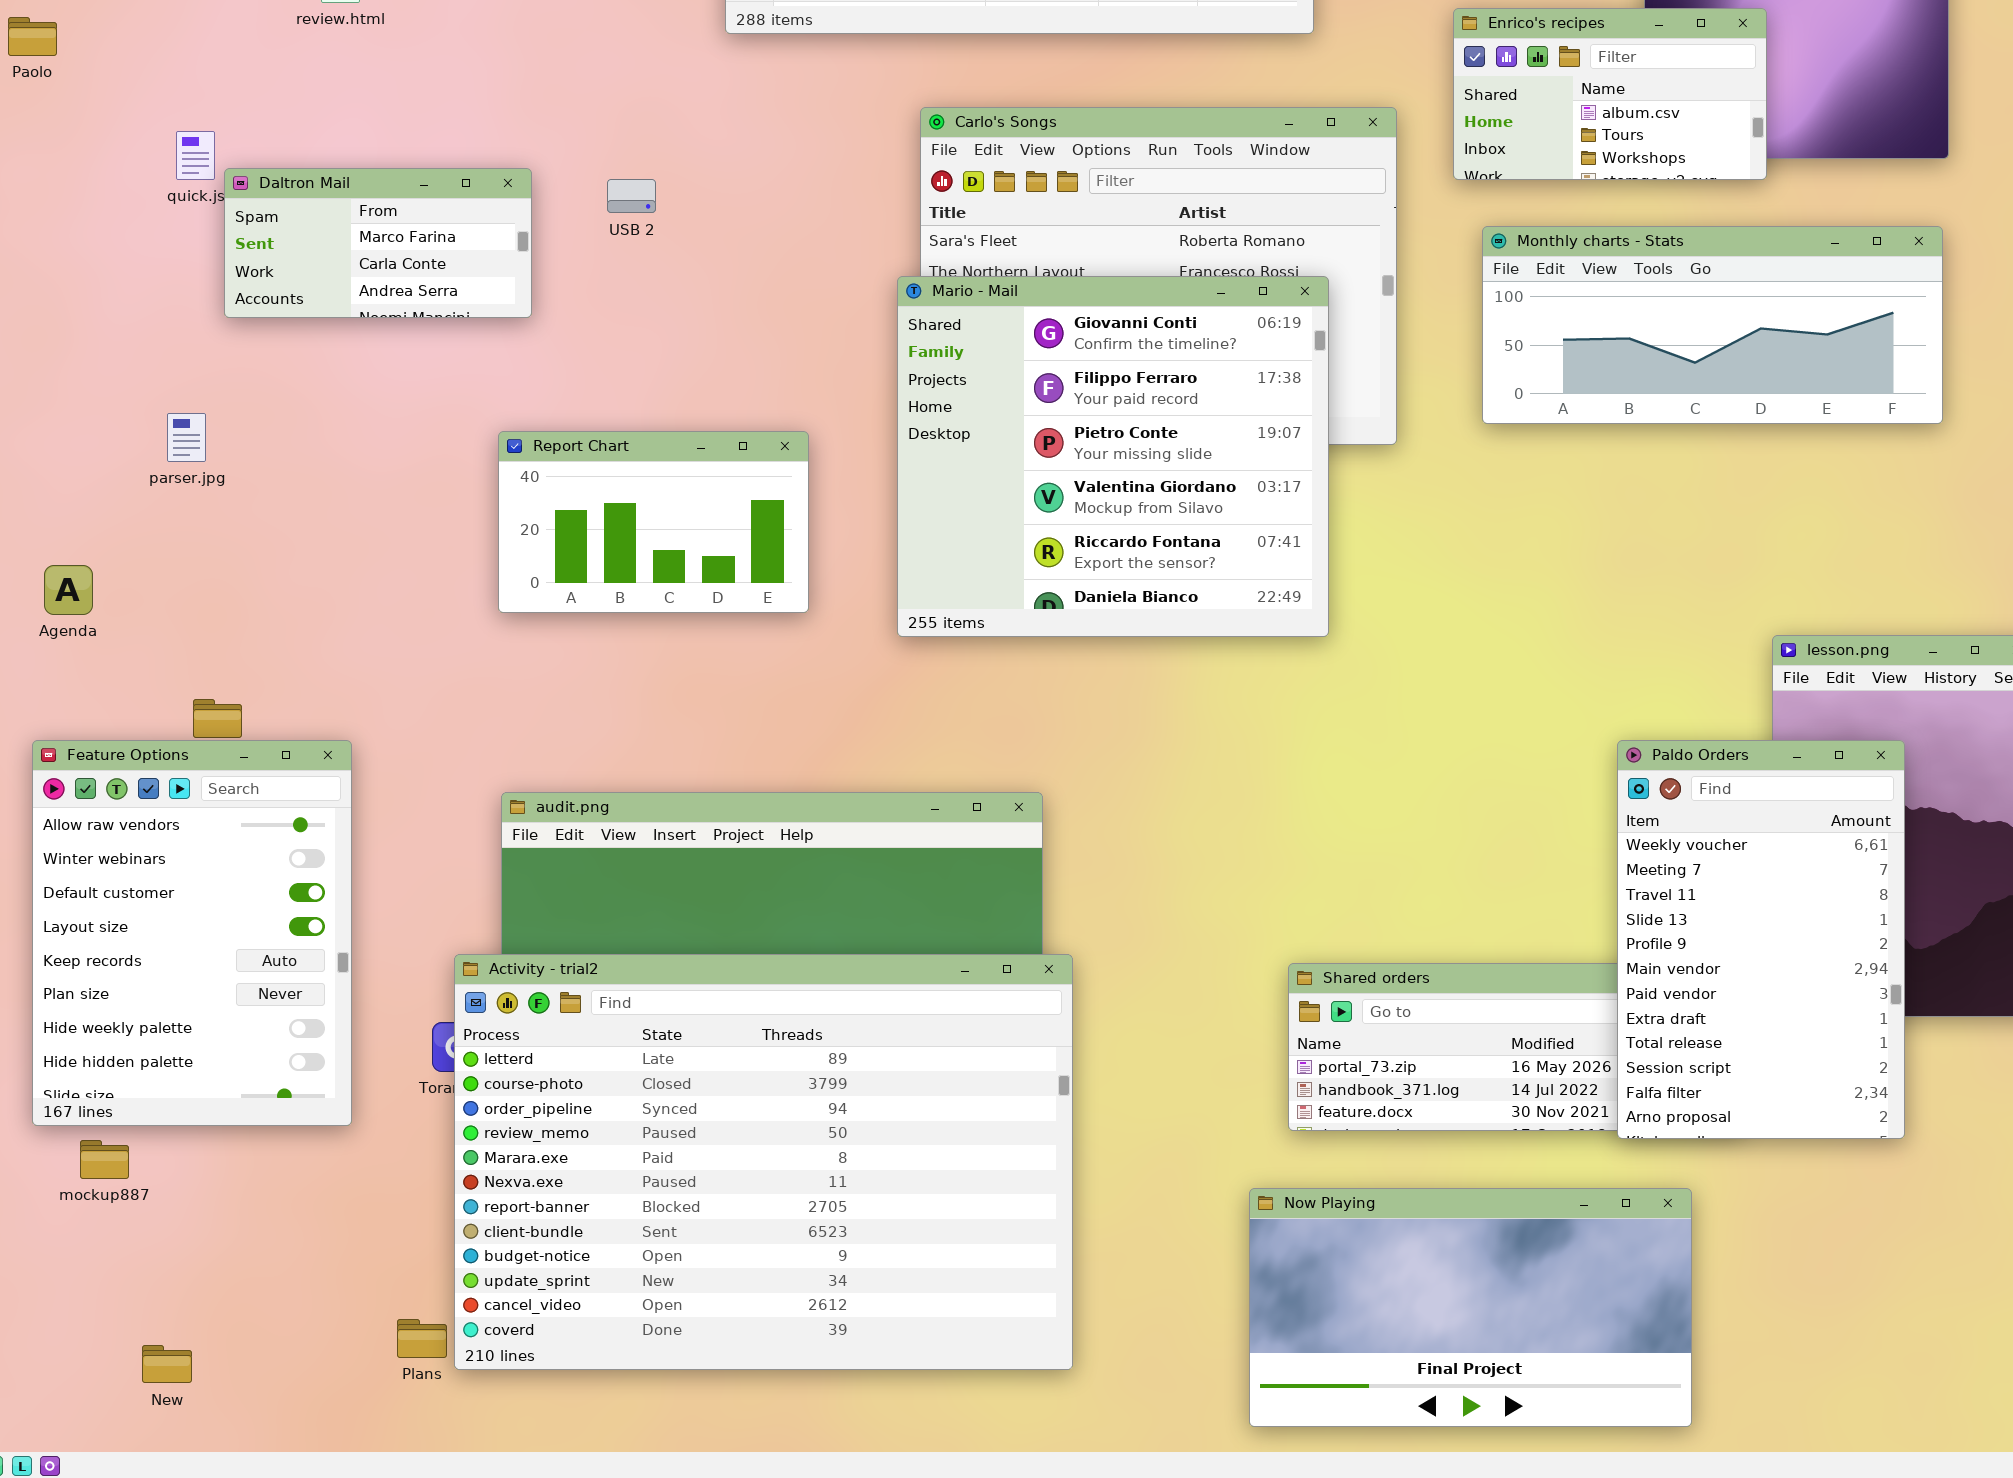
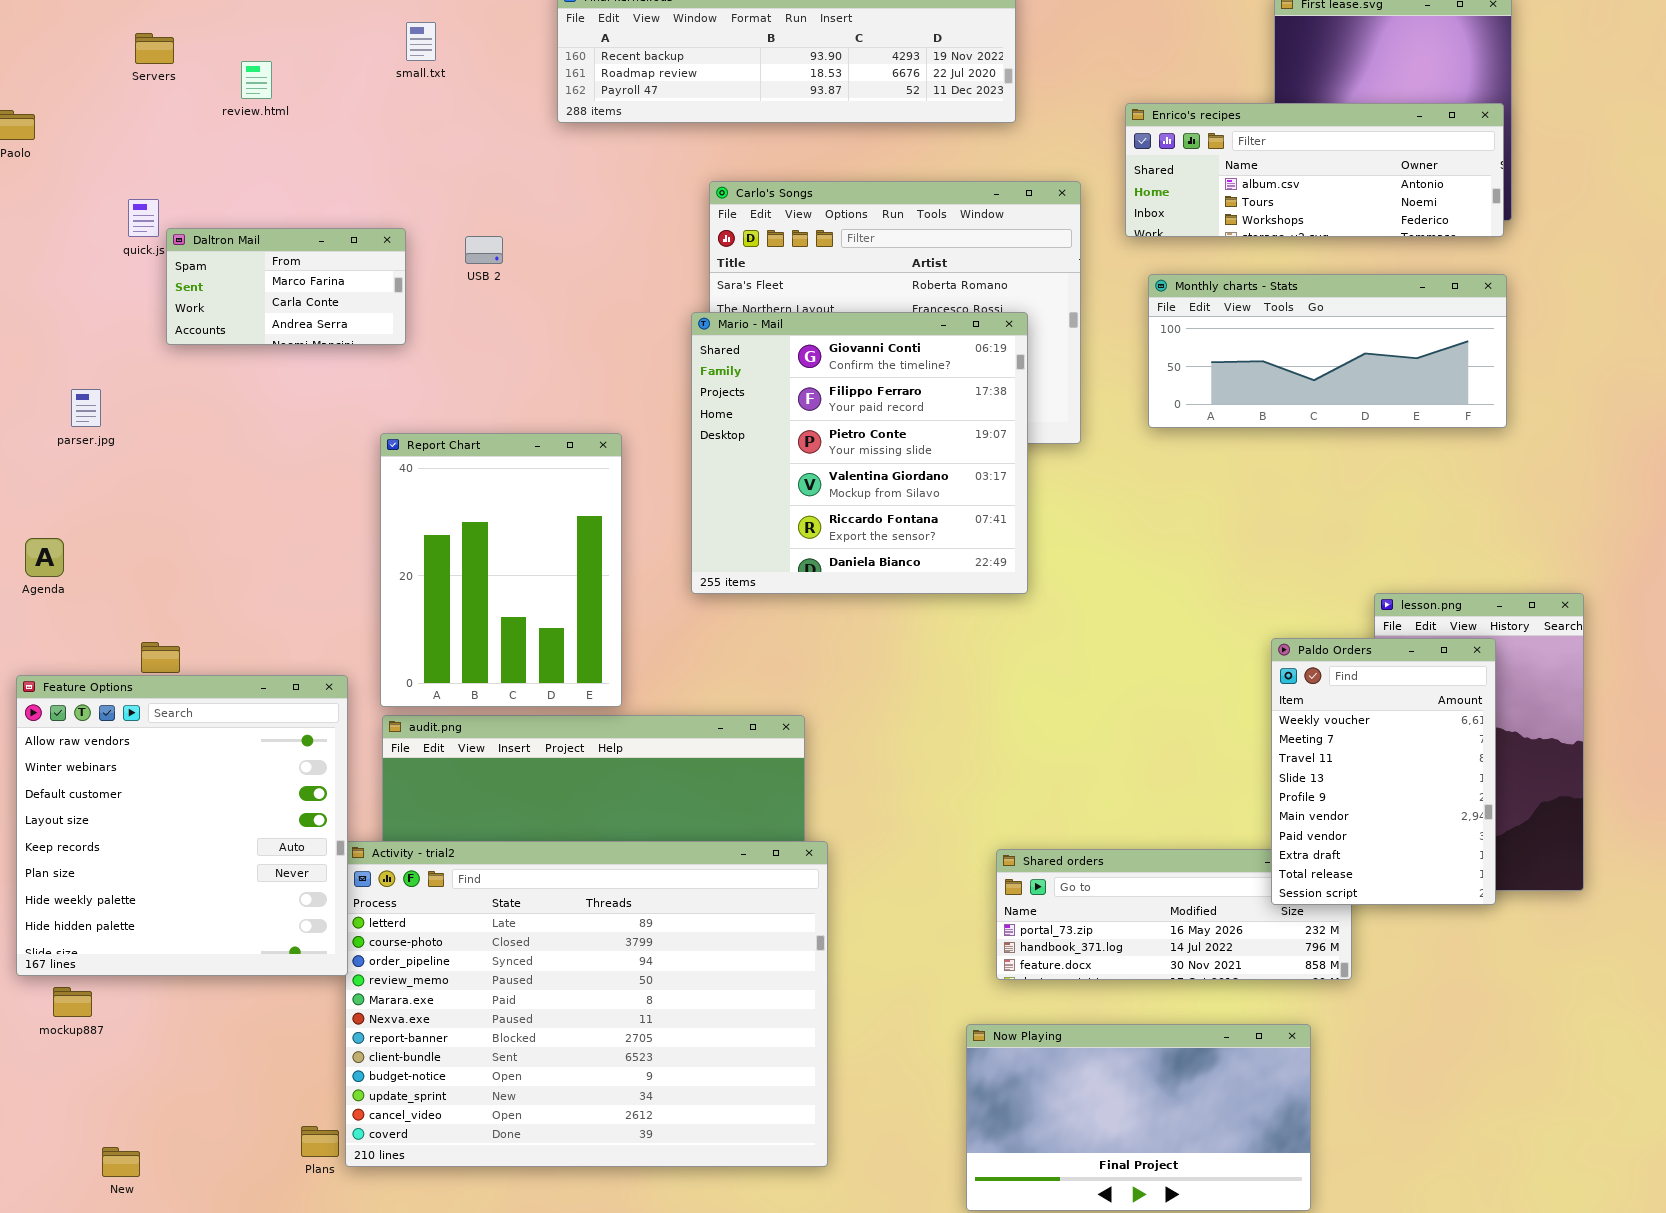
Enrico's recipes: [1453,8,1767,180] -> [1125,103,1504,237], resized
parser.jpg: [167,413,206,462] -> [71,389,101,427], moved
Report Chart: [498,431,809,613] -> [380,433,622,707], resized
Feature Options: [32,740,352,1126] -> [16,675,348,976], resized
Paldo Orders: [1617,740,1905,1139] -> [1271,638,1496,905], moved, resized

